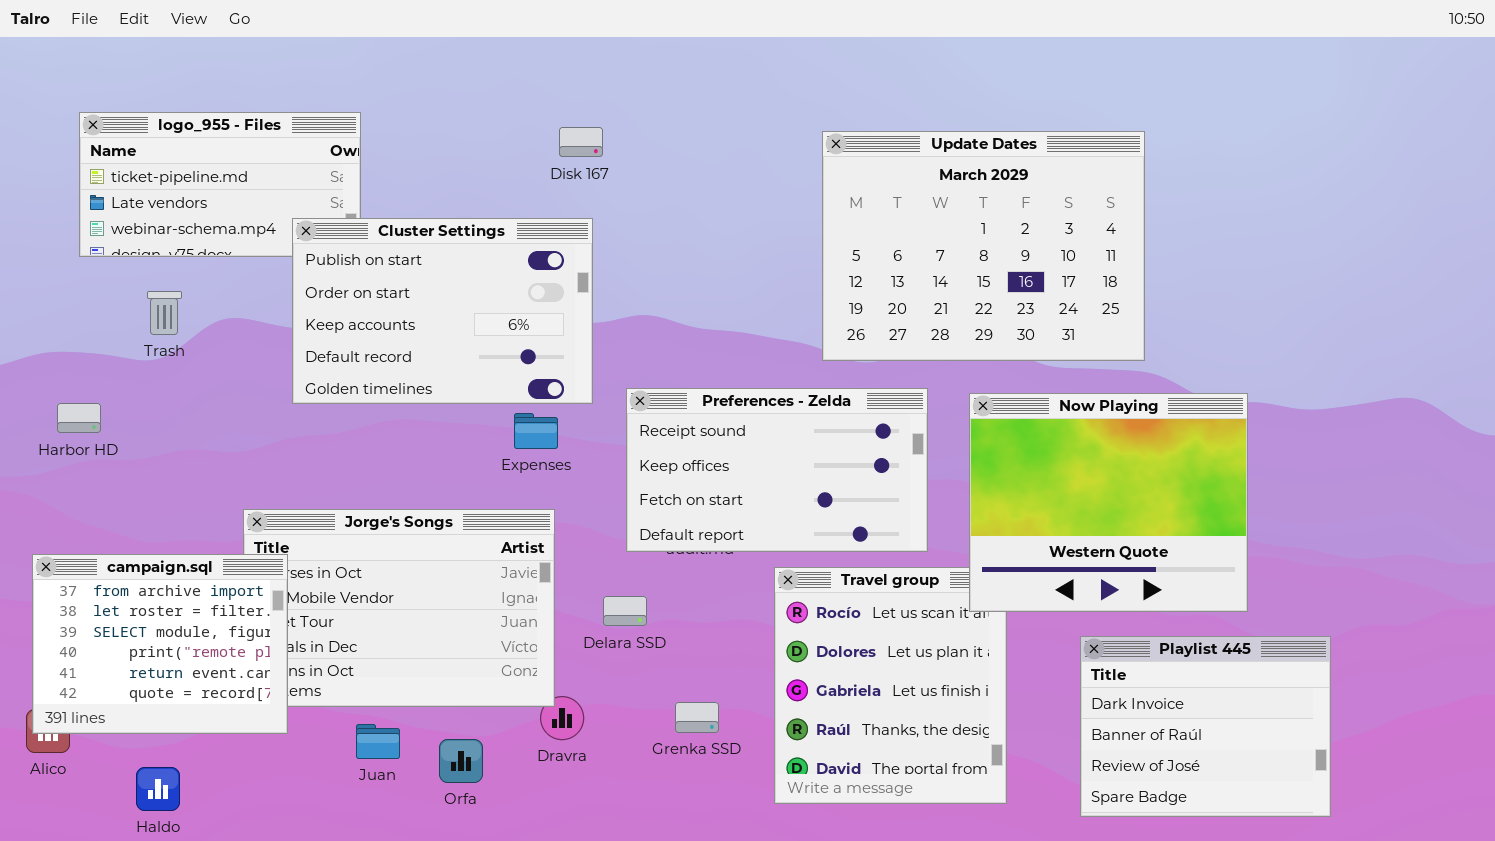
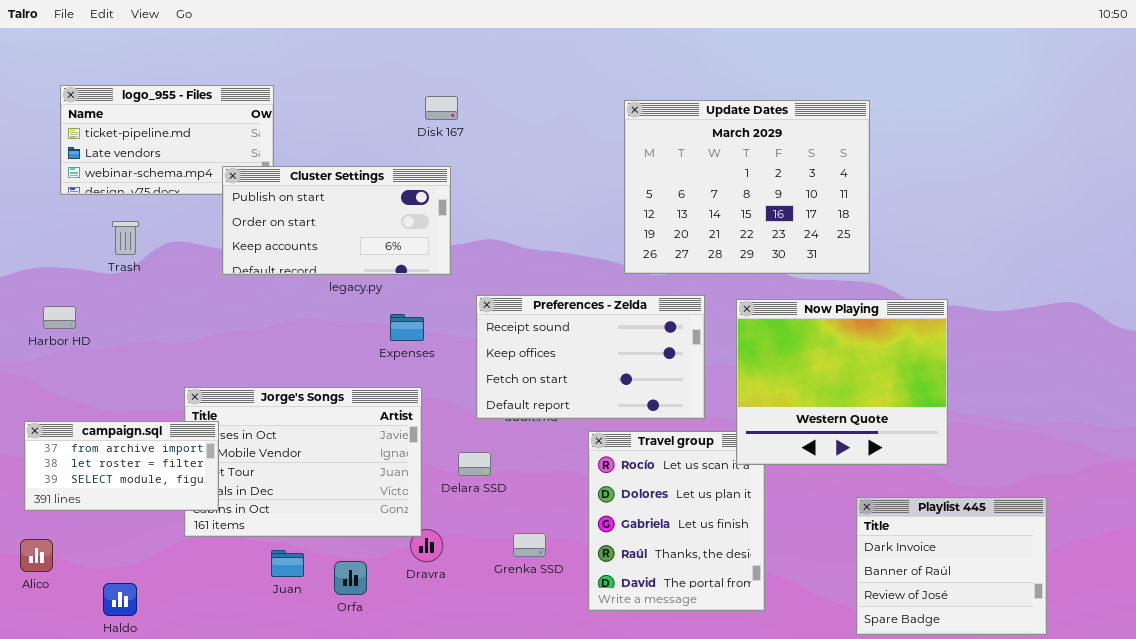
Cluster Settings: [292,218,593,404] -> [222,166,451,275], resized
campaign.sql: [32,554,288,734] -> [24,421,219,511], resized
Playlist 445: [1080,636,1331,817] -> [856,497,1047,635], moved

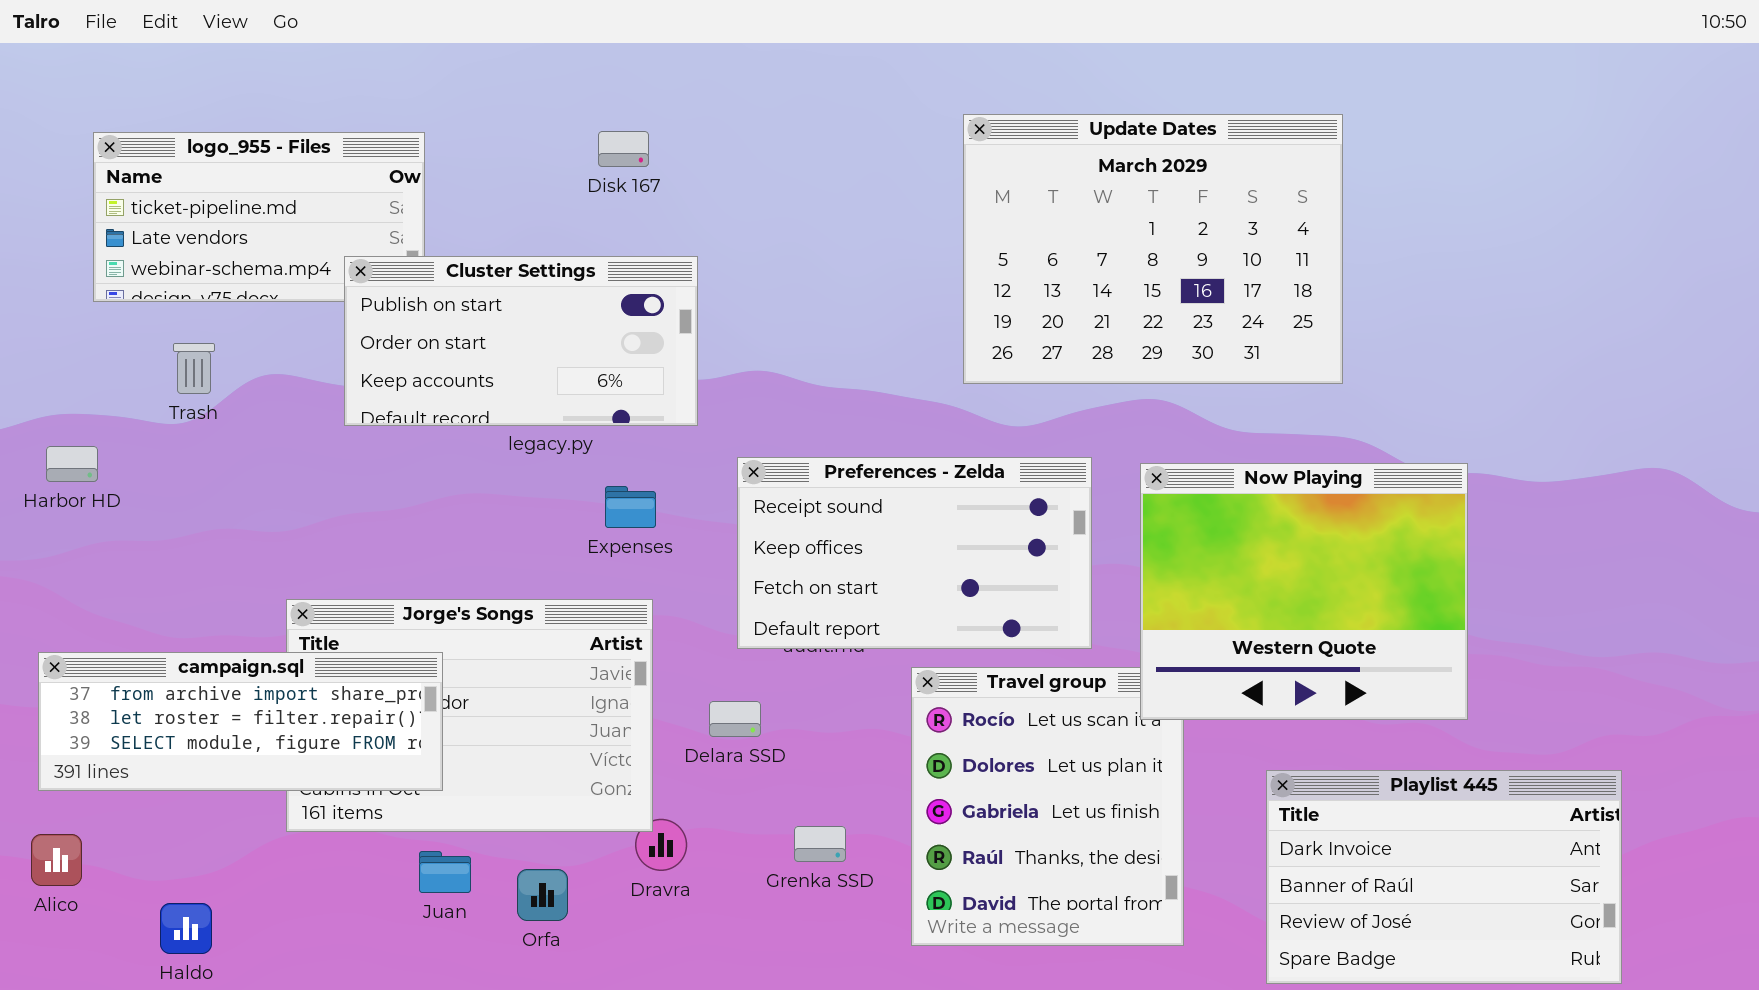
Disk 167: [425,96,458,120] -> [598,131,649,167], moved
Update Dates: [624,100,870,274] -> [963,114,1343,384], moved
Harbor HD: [43,306,76,329] -> [46,446,98,482], moved
campaign.sql: [24,421,219,511] -> [38,652,443,791], resized
Playlist 445: [856,497,1047,635] -> [1266,770,1622,984], resized

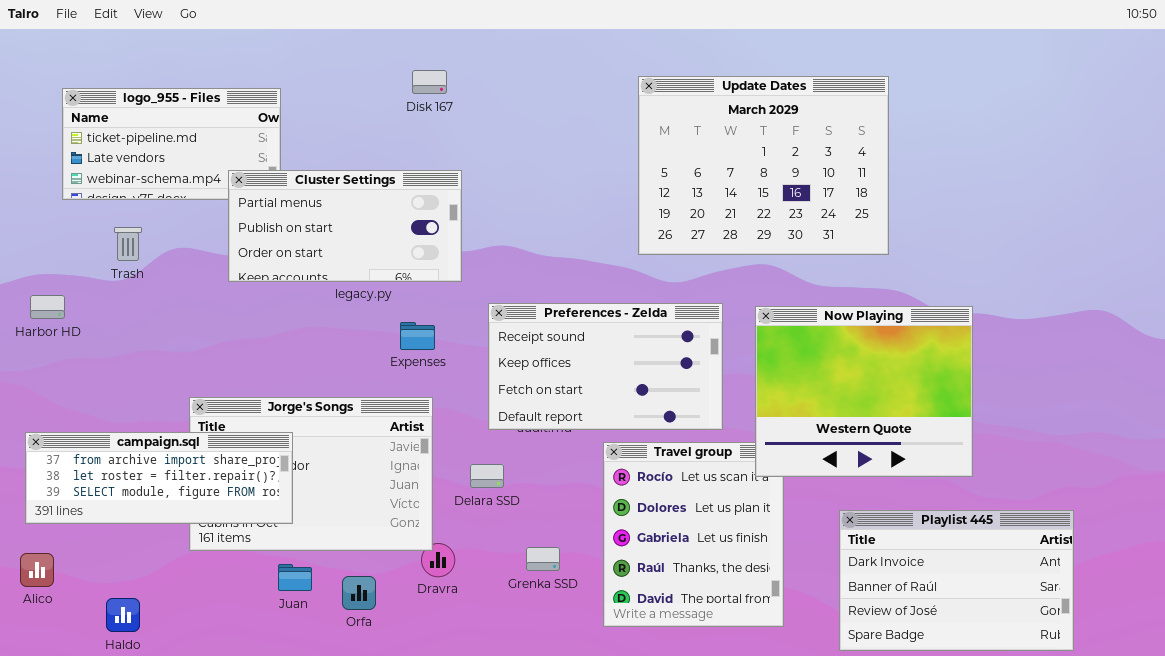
Disk 167: [598,131,649,167] -> [412,70,447,94], moved
Cluster Settings: [344,256,698,426] -> [228,170,462,282], scrolled up 1 row

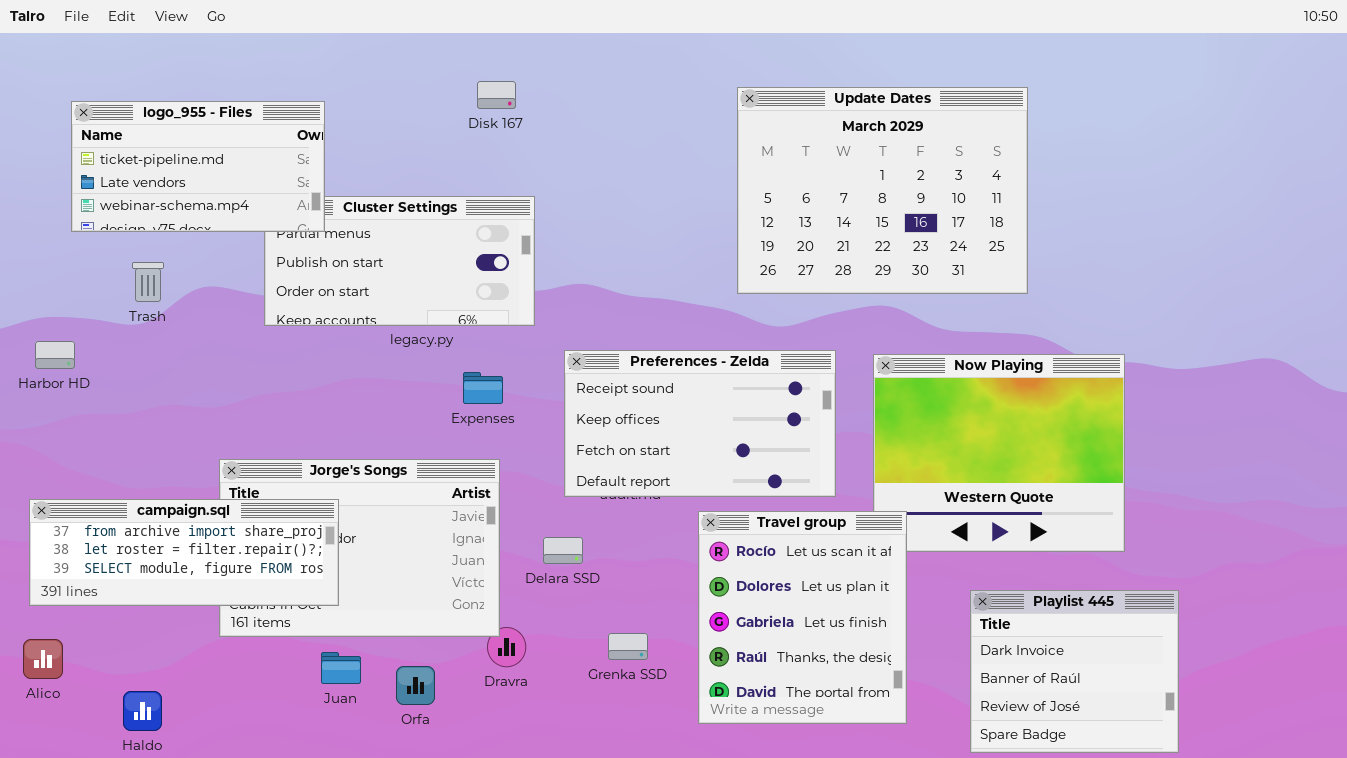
logo_955 - Files: [62,88,281,200] -> [71,101,325,232], raised
Travel group: [603,442,784,627] -> [698,511,907,724], raised
Playlist 445: [839,510,1074,651] -> [970,590,1179,753], resized

